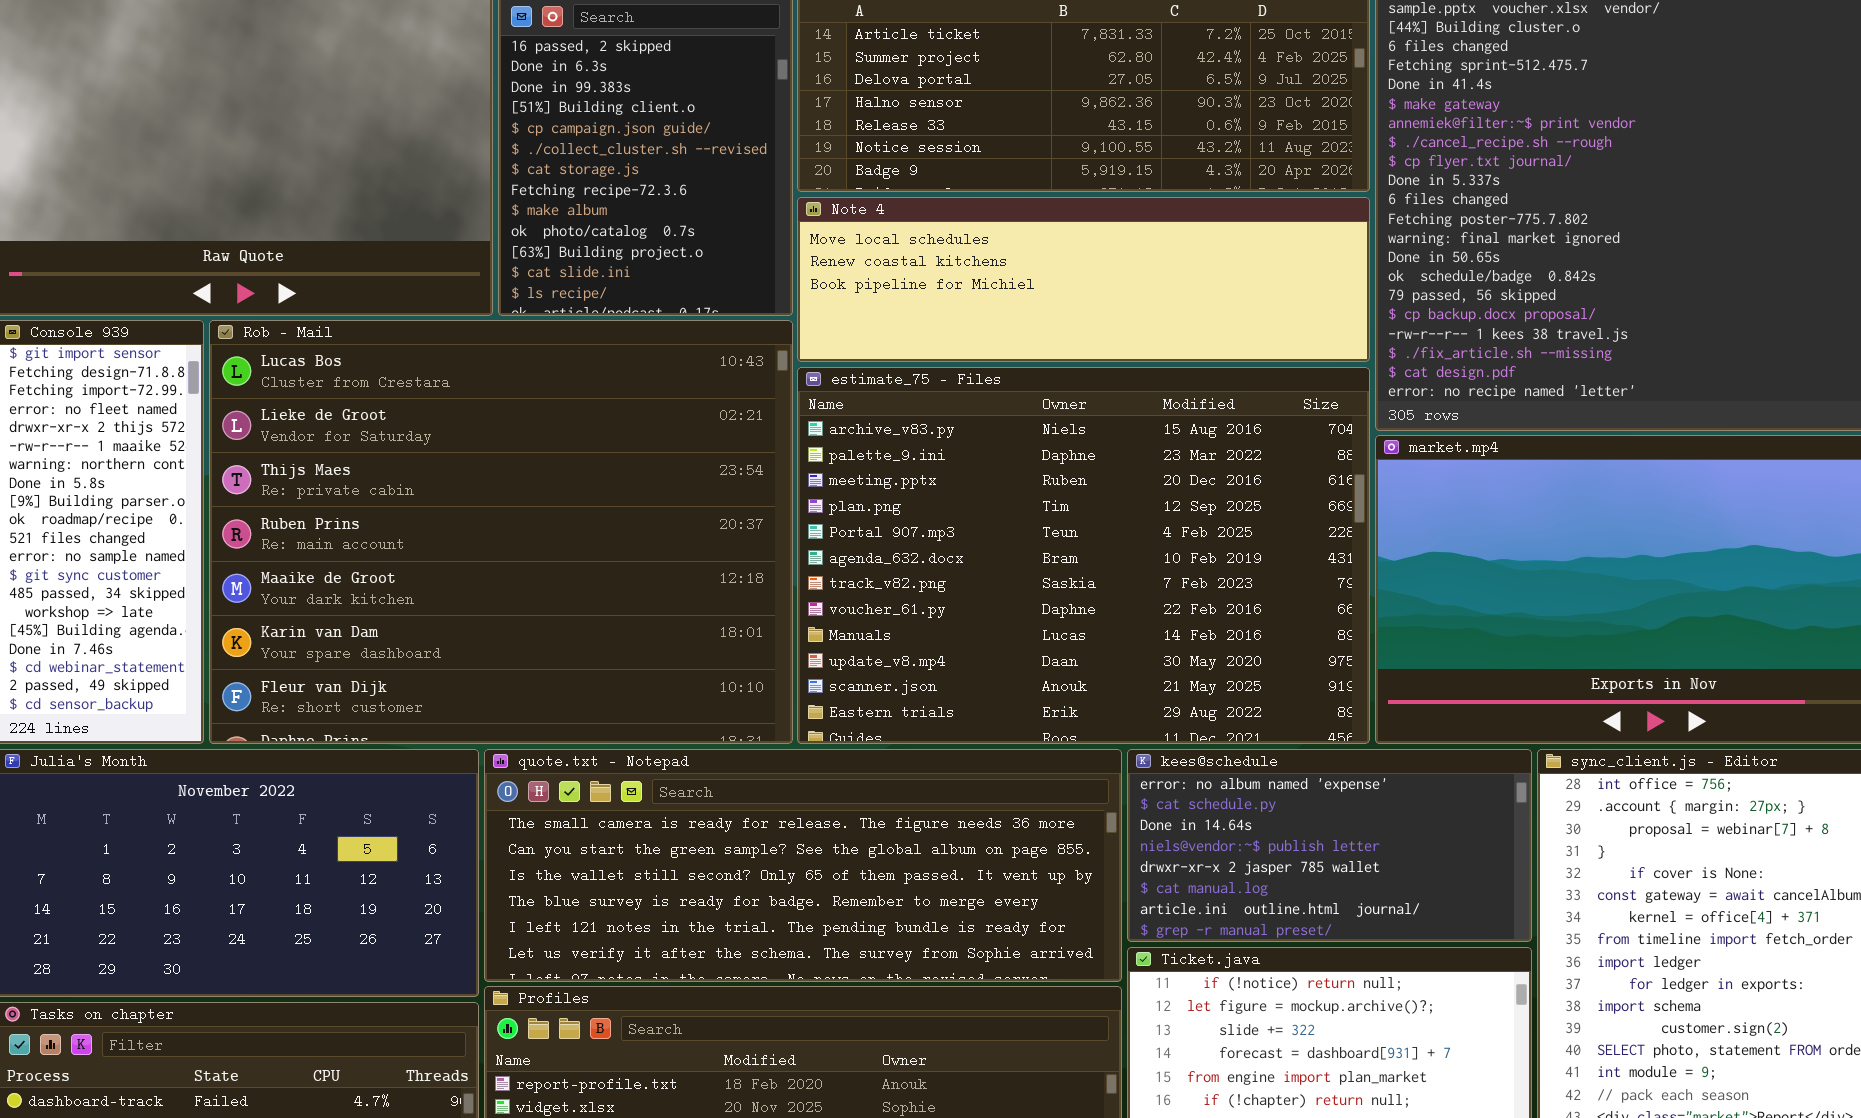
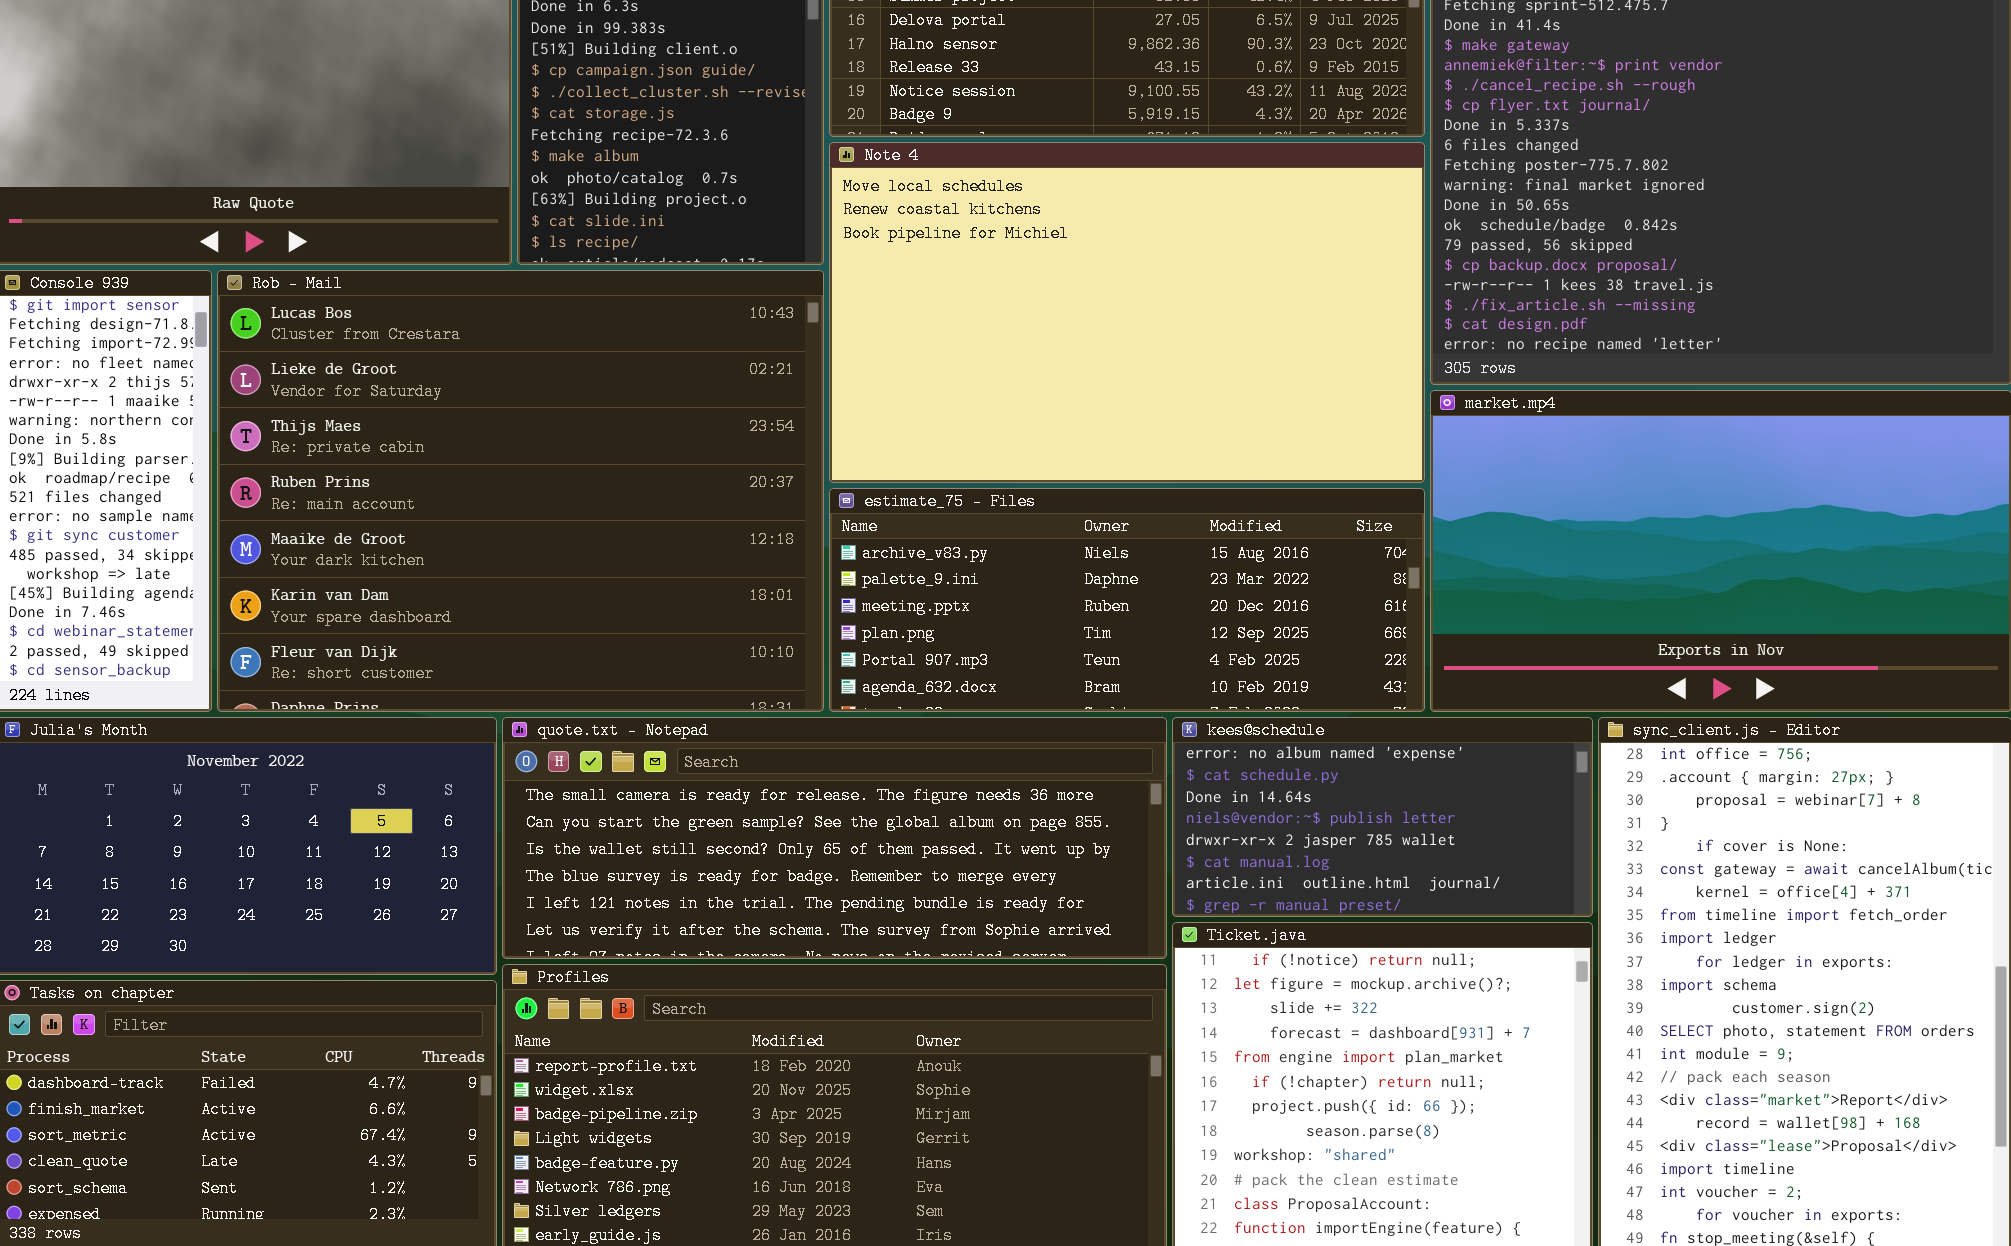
Note 4: [797,197,1370,362] -> [829,142,1425,483], resized
estimate_75 - Files: [797,367,1370,744] -> [829,488,1425,712], resized

